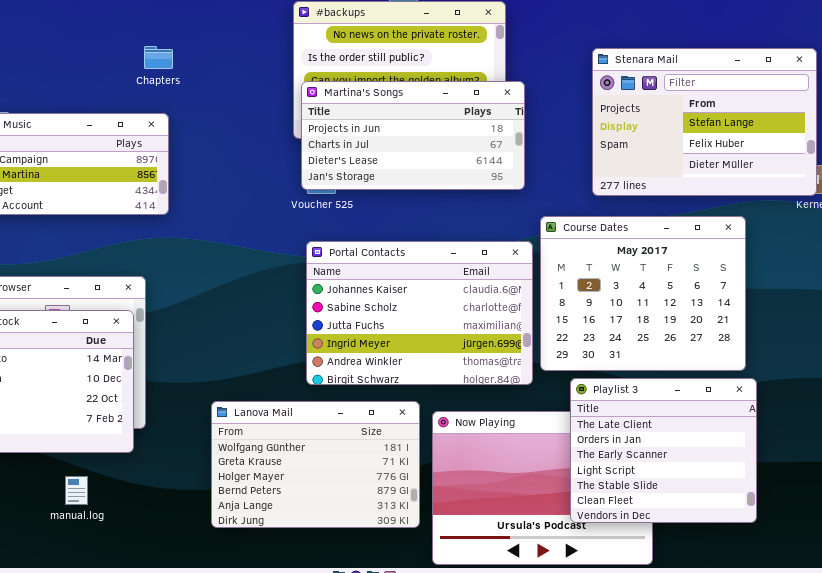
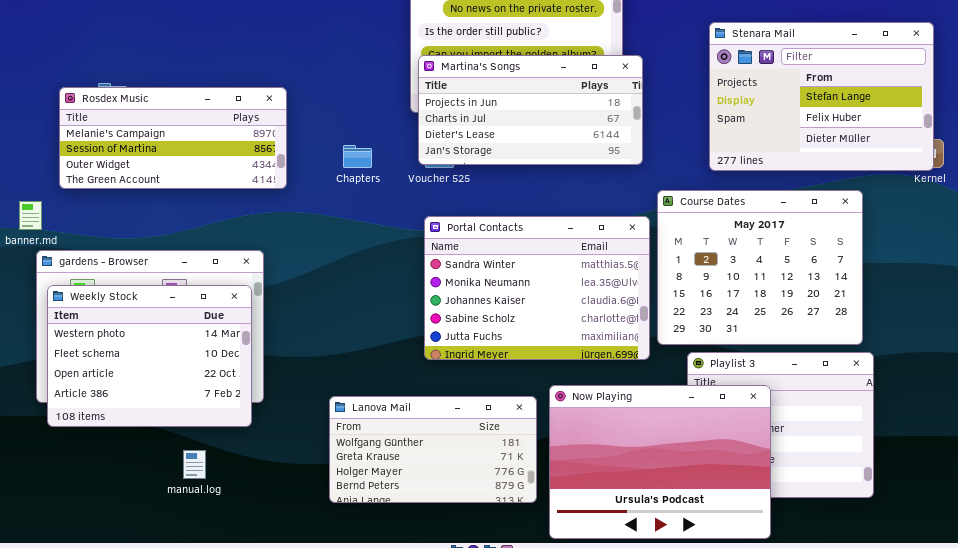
Chapters: [144,46,173,69] -> [343,145,372,168], moved
Portal Contacts: [306,241,533,385] -> [424,216,650,360], scrolled up 2 rows
Lanova Mail: [211,401,420,528] -> [329,396,537,503], resized
Now Playing: [432,411,653,565] -> [549,385,771,539], raised

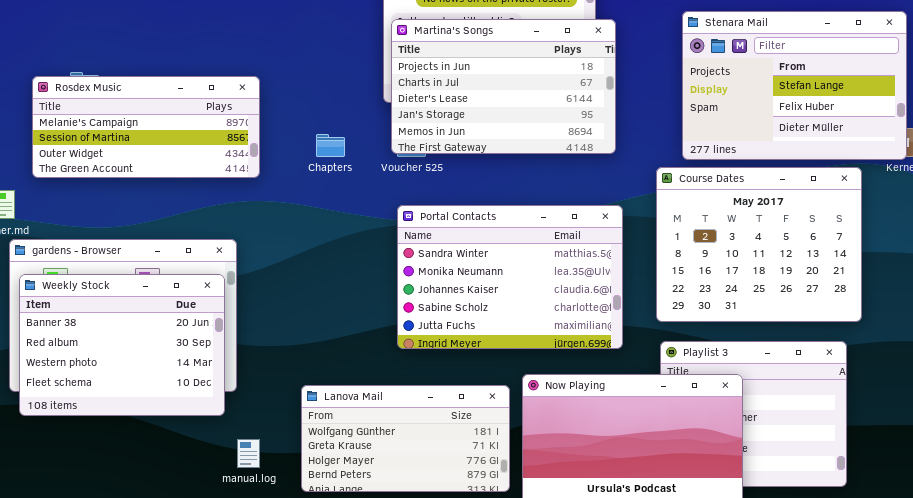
Martina's Songs: [418,55,643,165] -> [391,19,616,154], resized
Course Dates: [657,190,863,345] -> [656,167,862,322], moved
Weekly Stock: [47,285,252,427] -> [19,274,225,416], scrolled up 2 rows
manual.log: [183,450,206,479] -> [237,439,260,468], moved

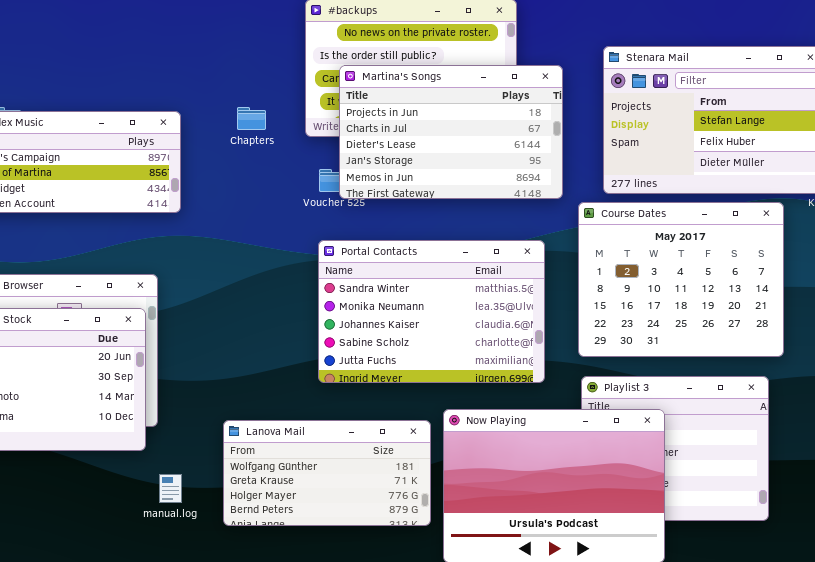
Martina's Songs: [391,19,616,154] -> [339,65,563,199], moved
Chapters: [316,134,345,157] -> [237,107,266,130], moved

